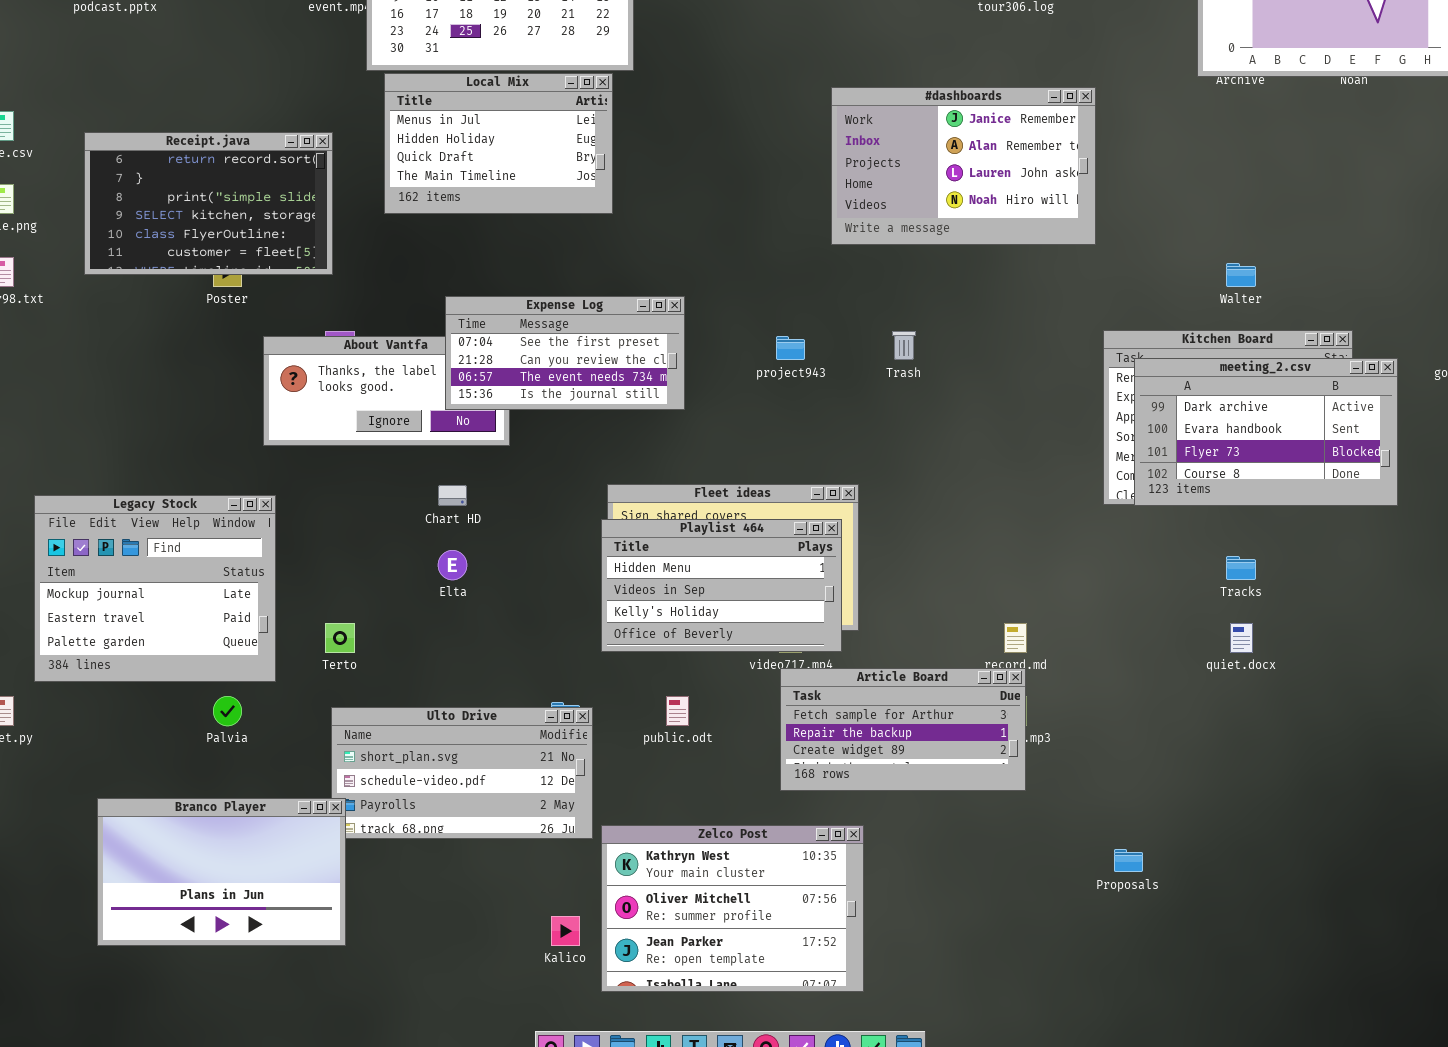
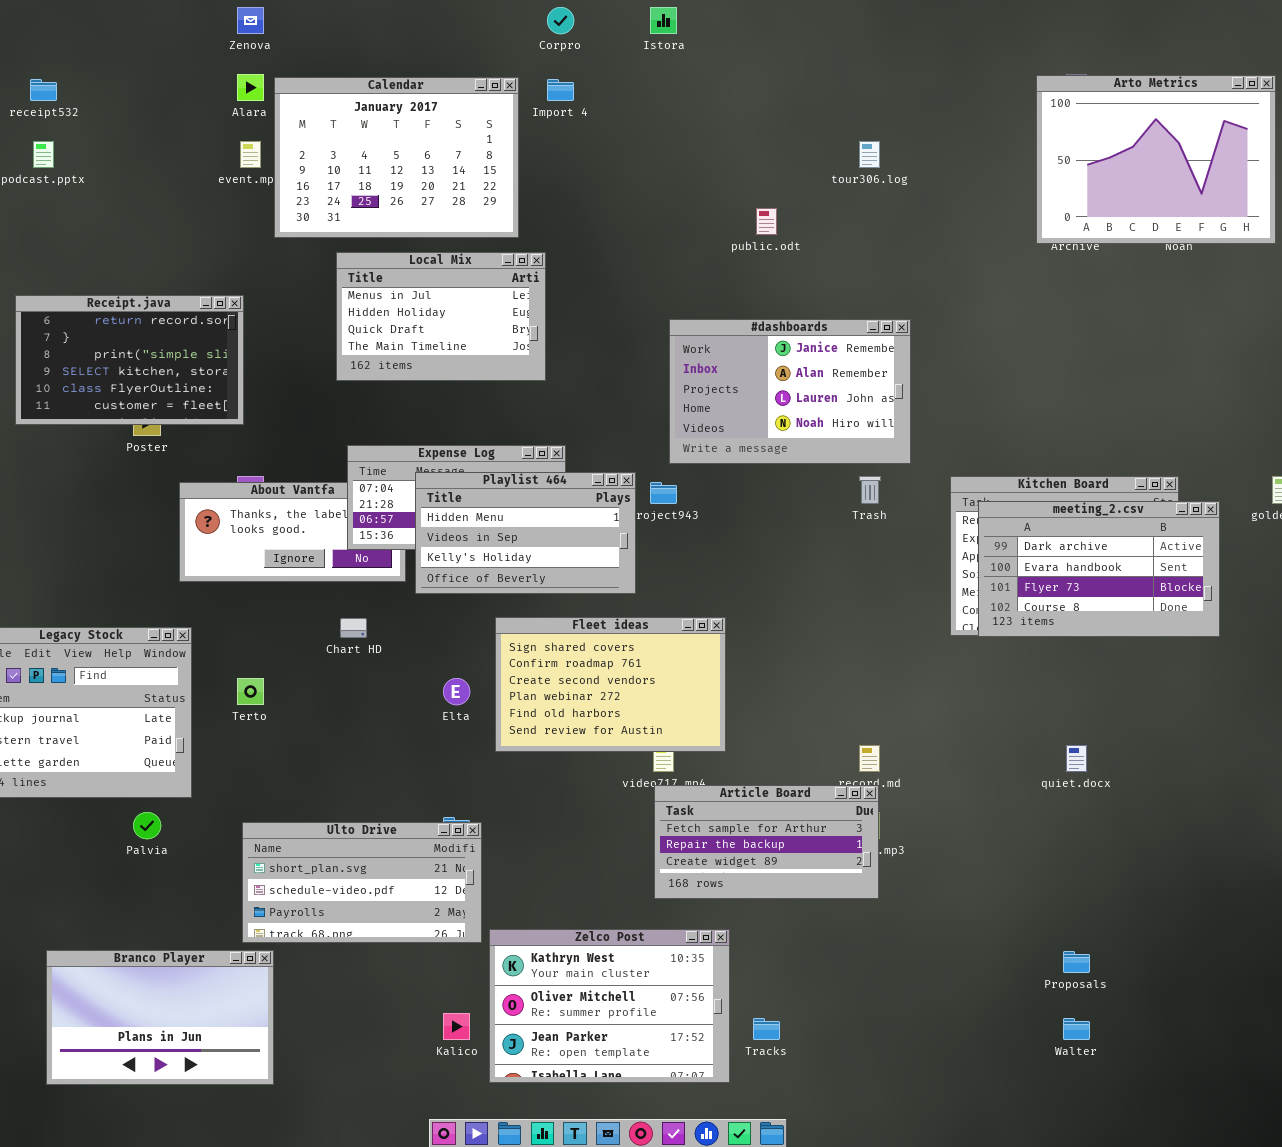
Local Mix: [384,73,613,214] -> [336,252,546,381], moved
#dashboards: [831,87,1096,245] -> [669,319,911,464], moved
Walter: [1226,263,1256,287] -> [1063,1018,1090,1040], moved
Trash: [892,331,916,360] -> [859,476,881,504], moved
Playlist 464: [601,519,842,652] -> [415,472,636,594], moved
Elta: [438,550,467,580] -> [443,678,470,705], moved
Tracks: [1226,556,1256,580] -> [753,1018,780,1040], moved
Terto: [325,623,355,653] -> [237,678,264,705], moved
public.odt: [666,696,689,726] -> [756,208,777,235], moved
Branco Player: [97,798,346,946] -> [46,950,274,1085], moved
Proposals: [1114,849,1143,872] -> [1063,951,1090,973], moved

